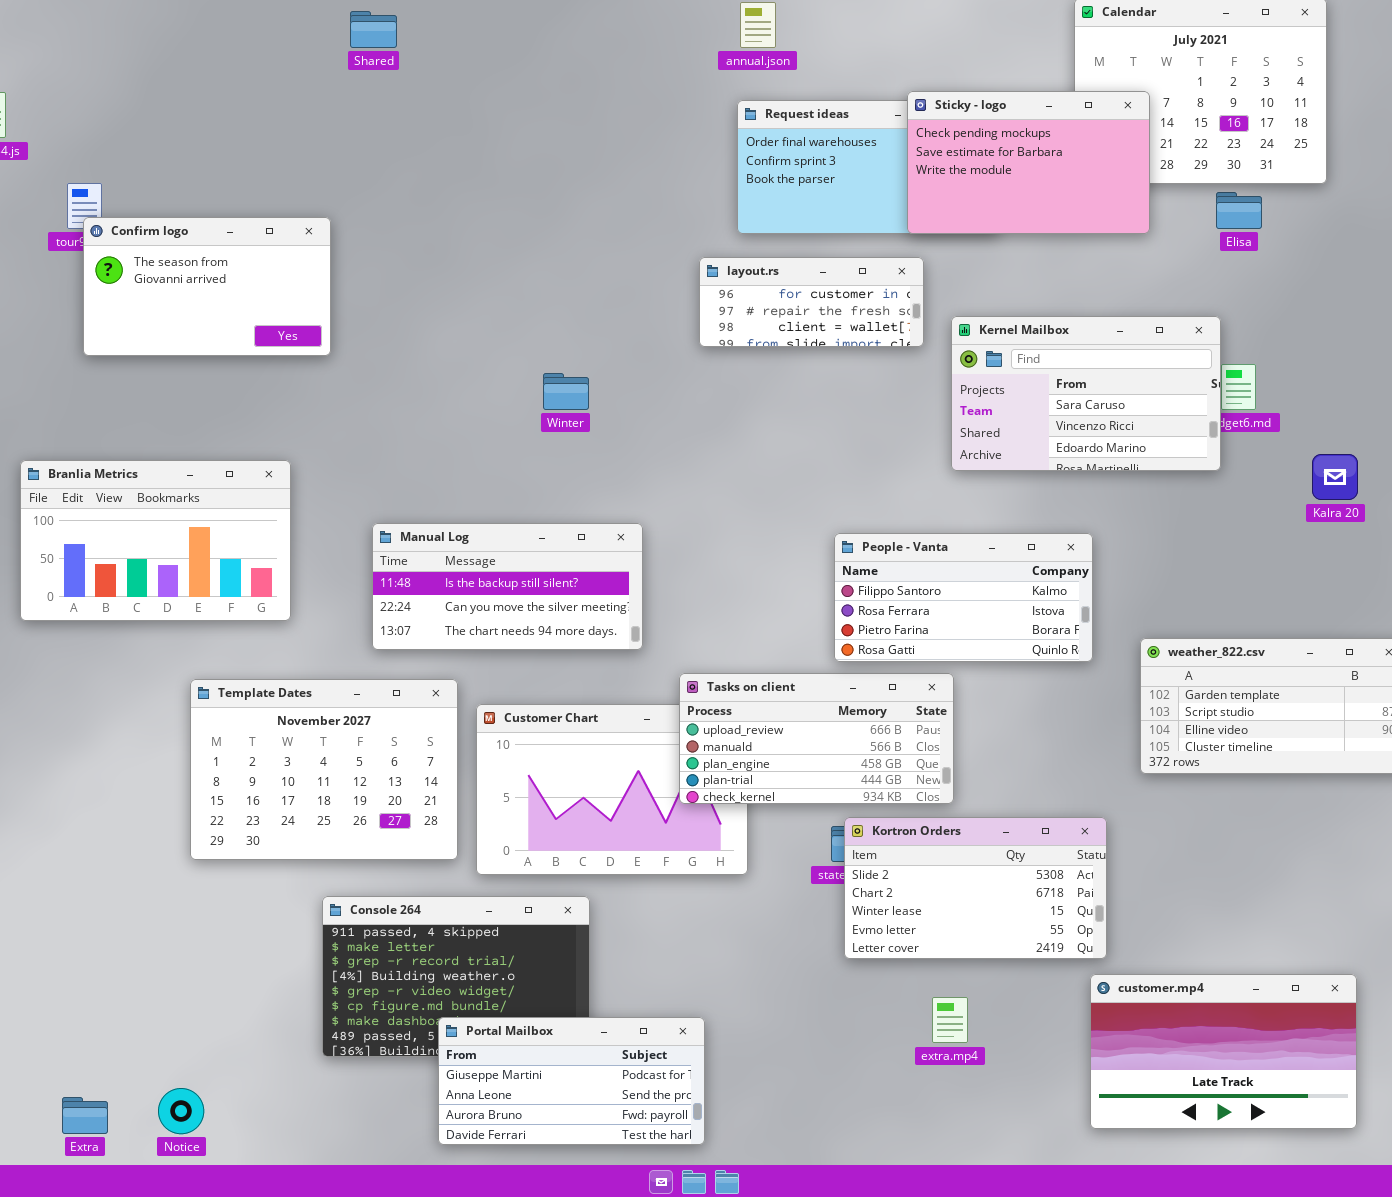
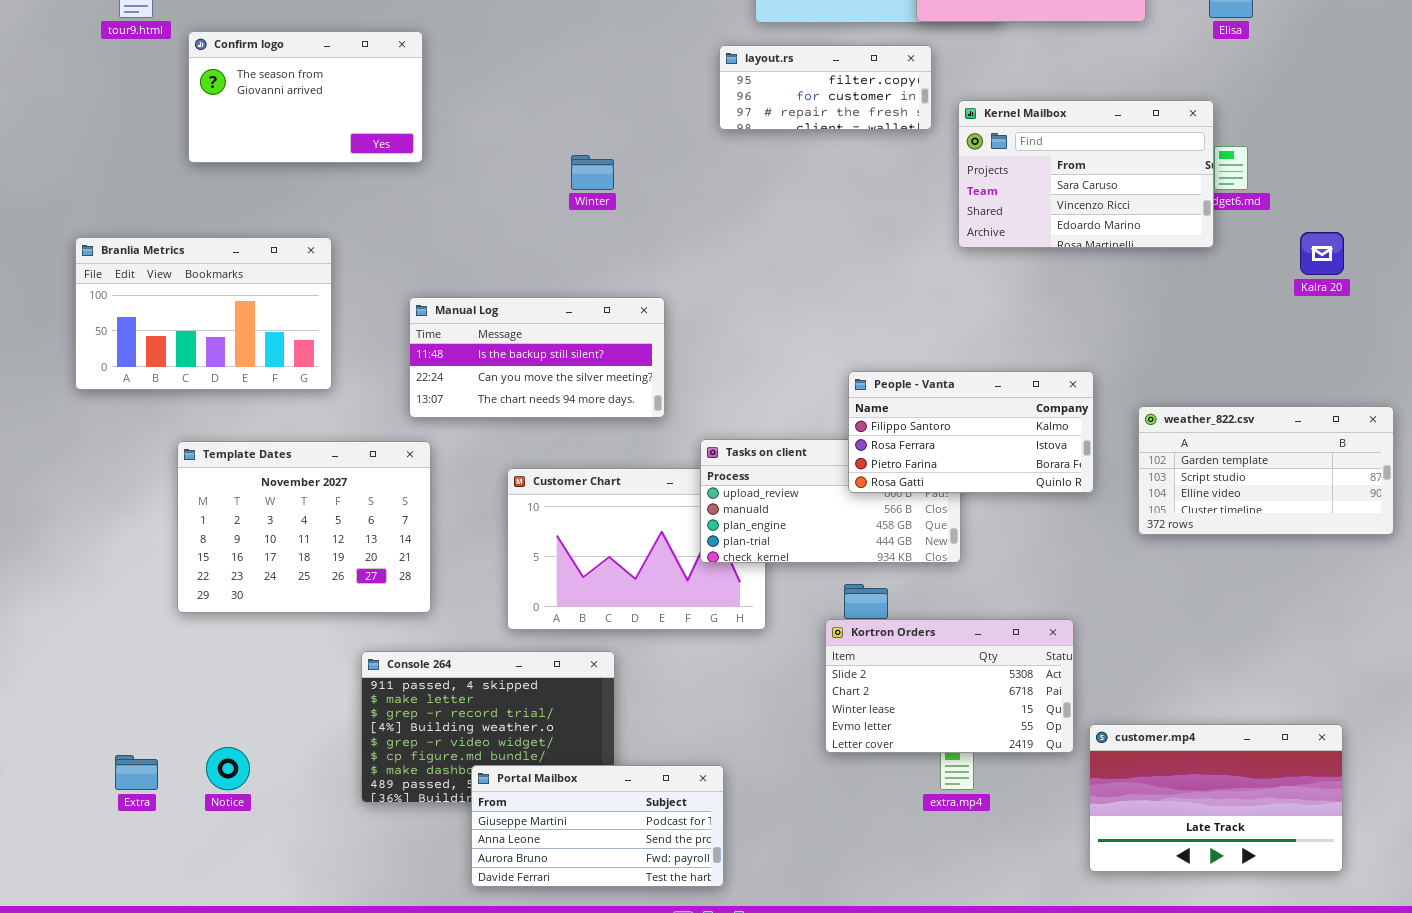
Confirm logo: [83,217,331,356] -> [188,31,423,163], moved
layout.rs: [699,257,924,347] -> [719,45,932,130], scrolled up 1 row
People - Vanta: [834,533,1093,662] -> [848,371,1094,493], moved
Template Dates: [190,679,458,860] -> [177,441,431,613], moved
Kortron Orders: [844,817,1107,959] -> [825,619,1074,753], moved
Notice: [158,1088,204,1134] -> [206,747,250,790], moved
Extra: [62,1097,108,1134] -> [115,755,158,790], moved

